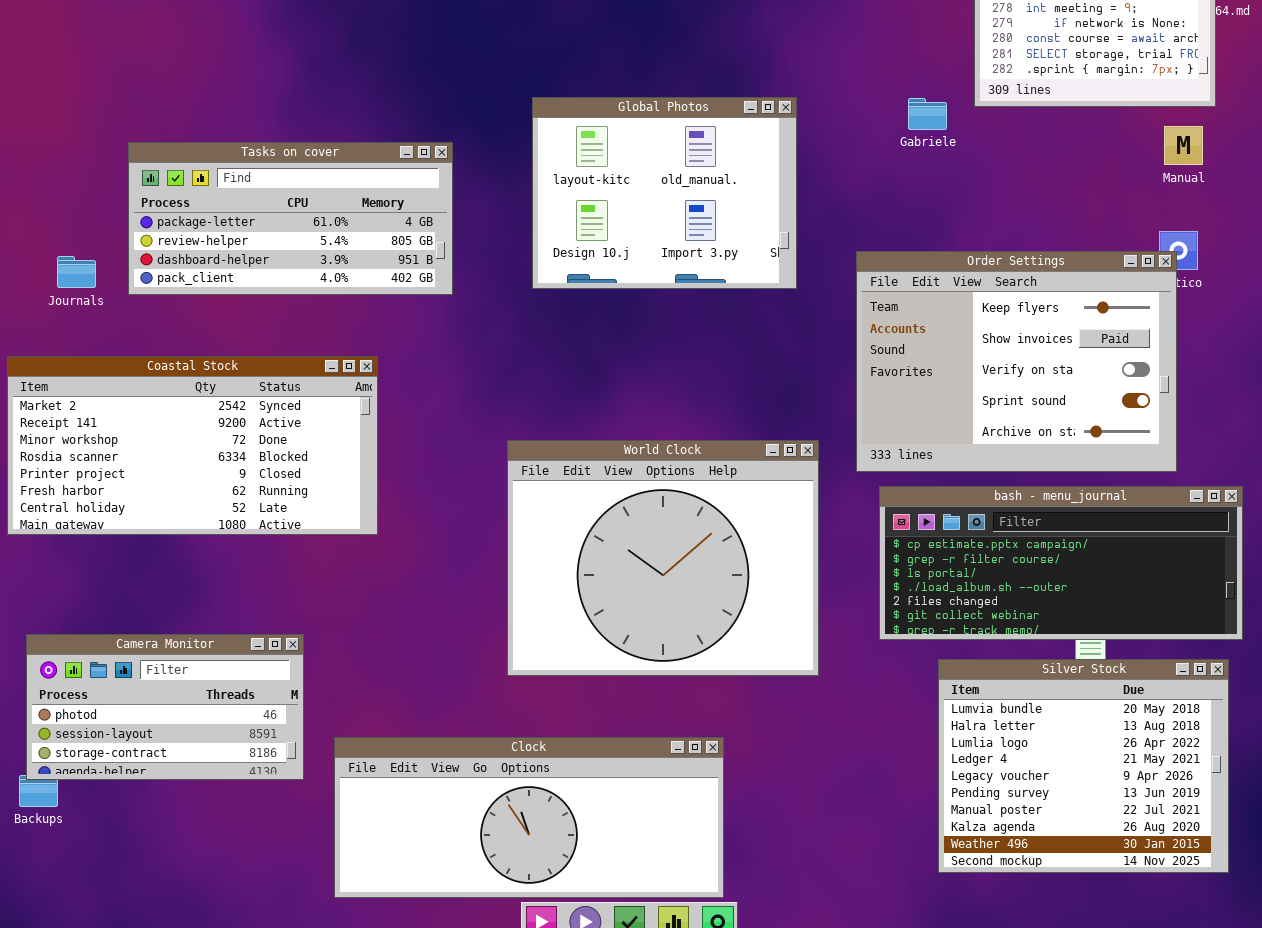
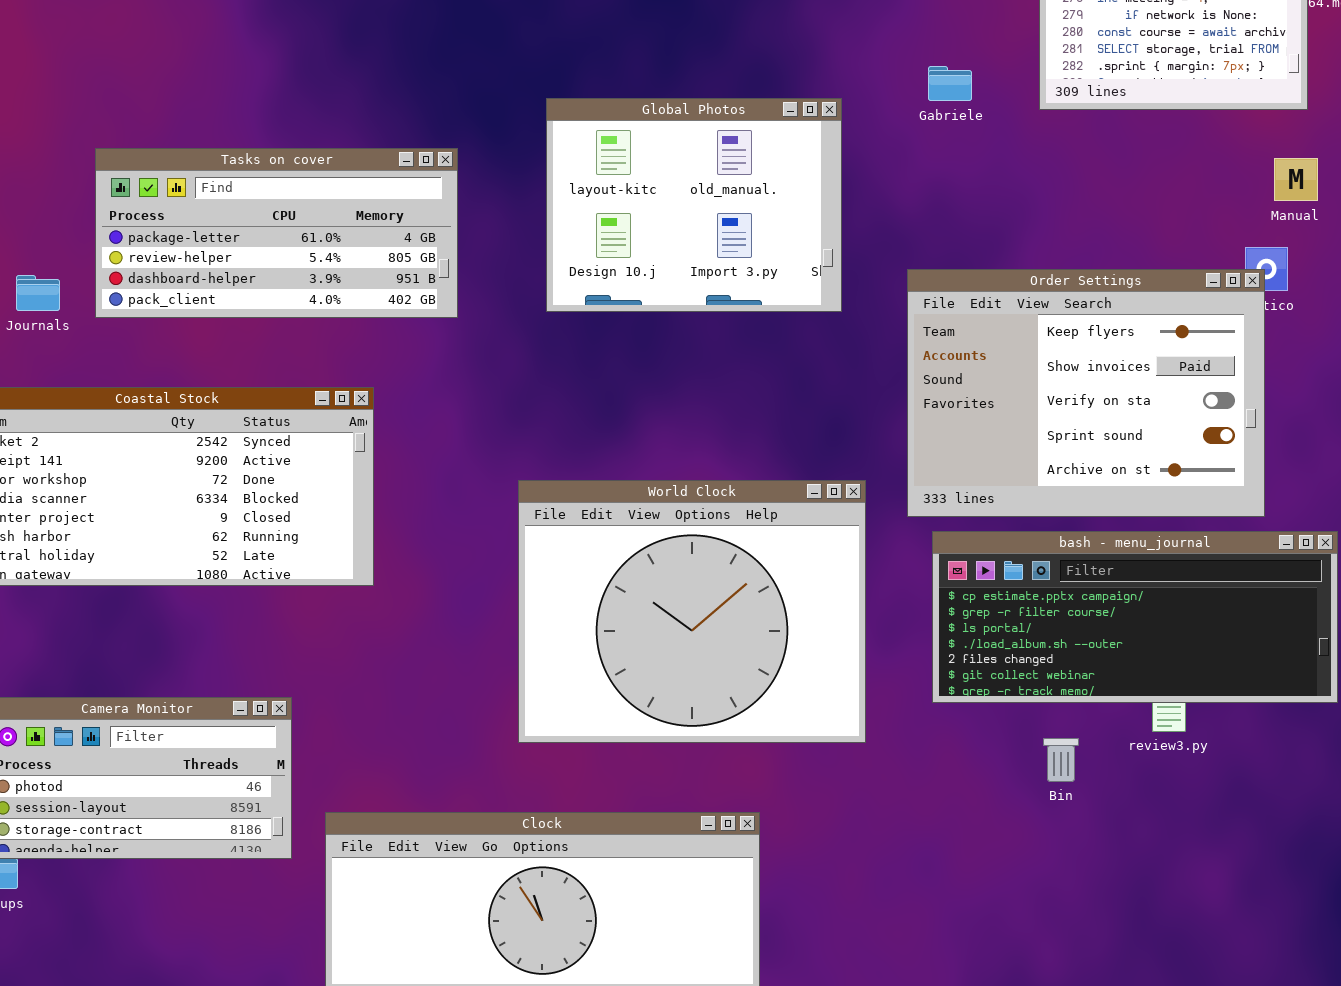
Gabriele: [908,98,947,130] -> [928,66,972,101], moved
Manual: [1164,126,1203,165] -> [1274,158,1318,201], moved
Silver Stock: [938,659,1229,873] -> none, closed

